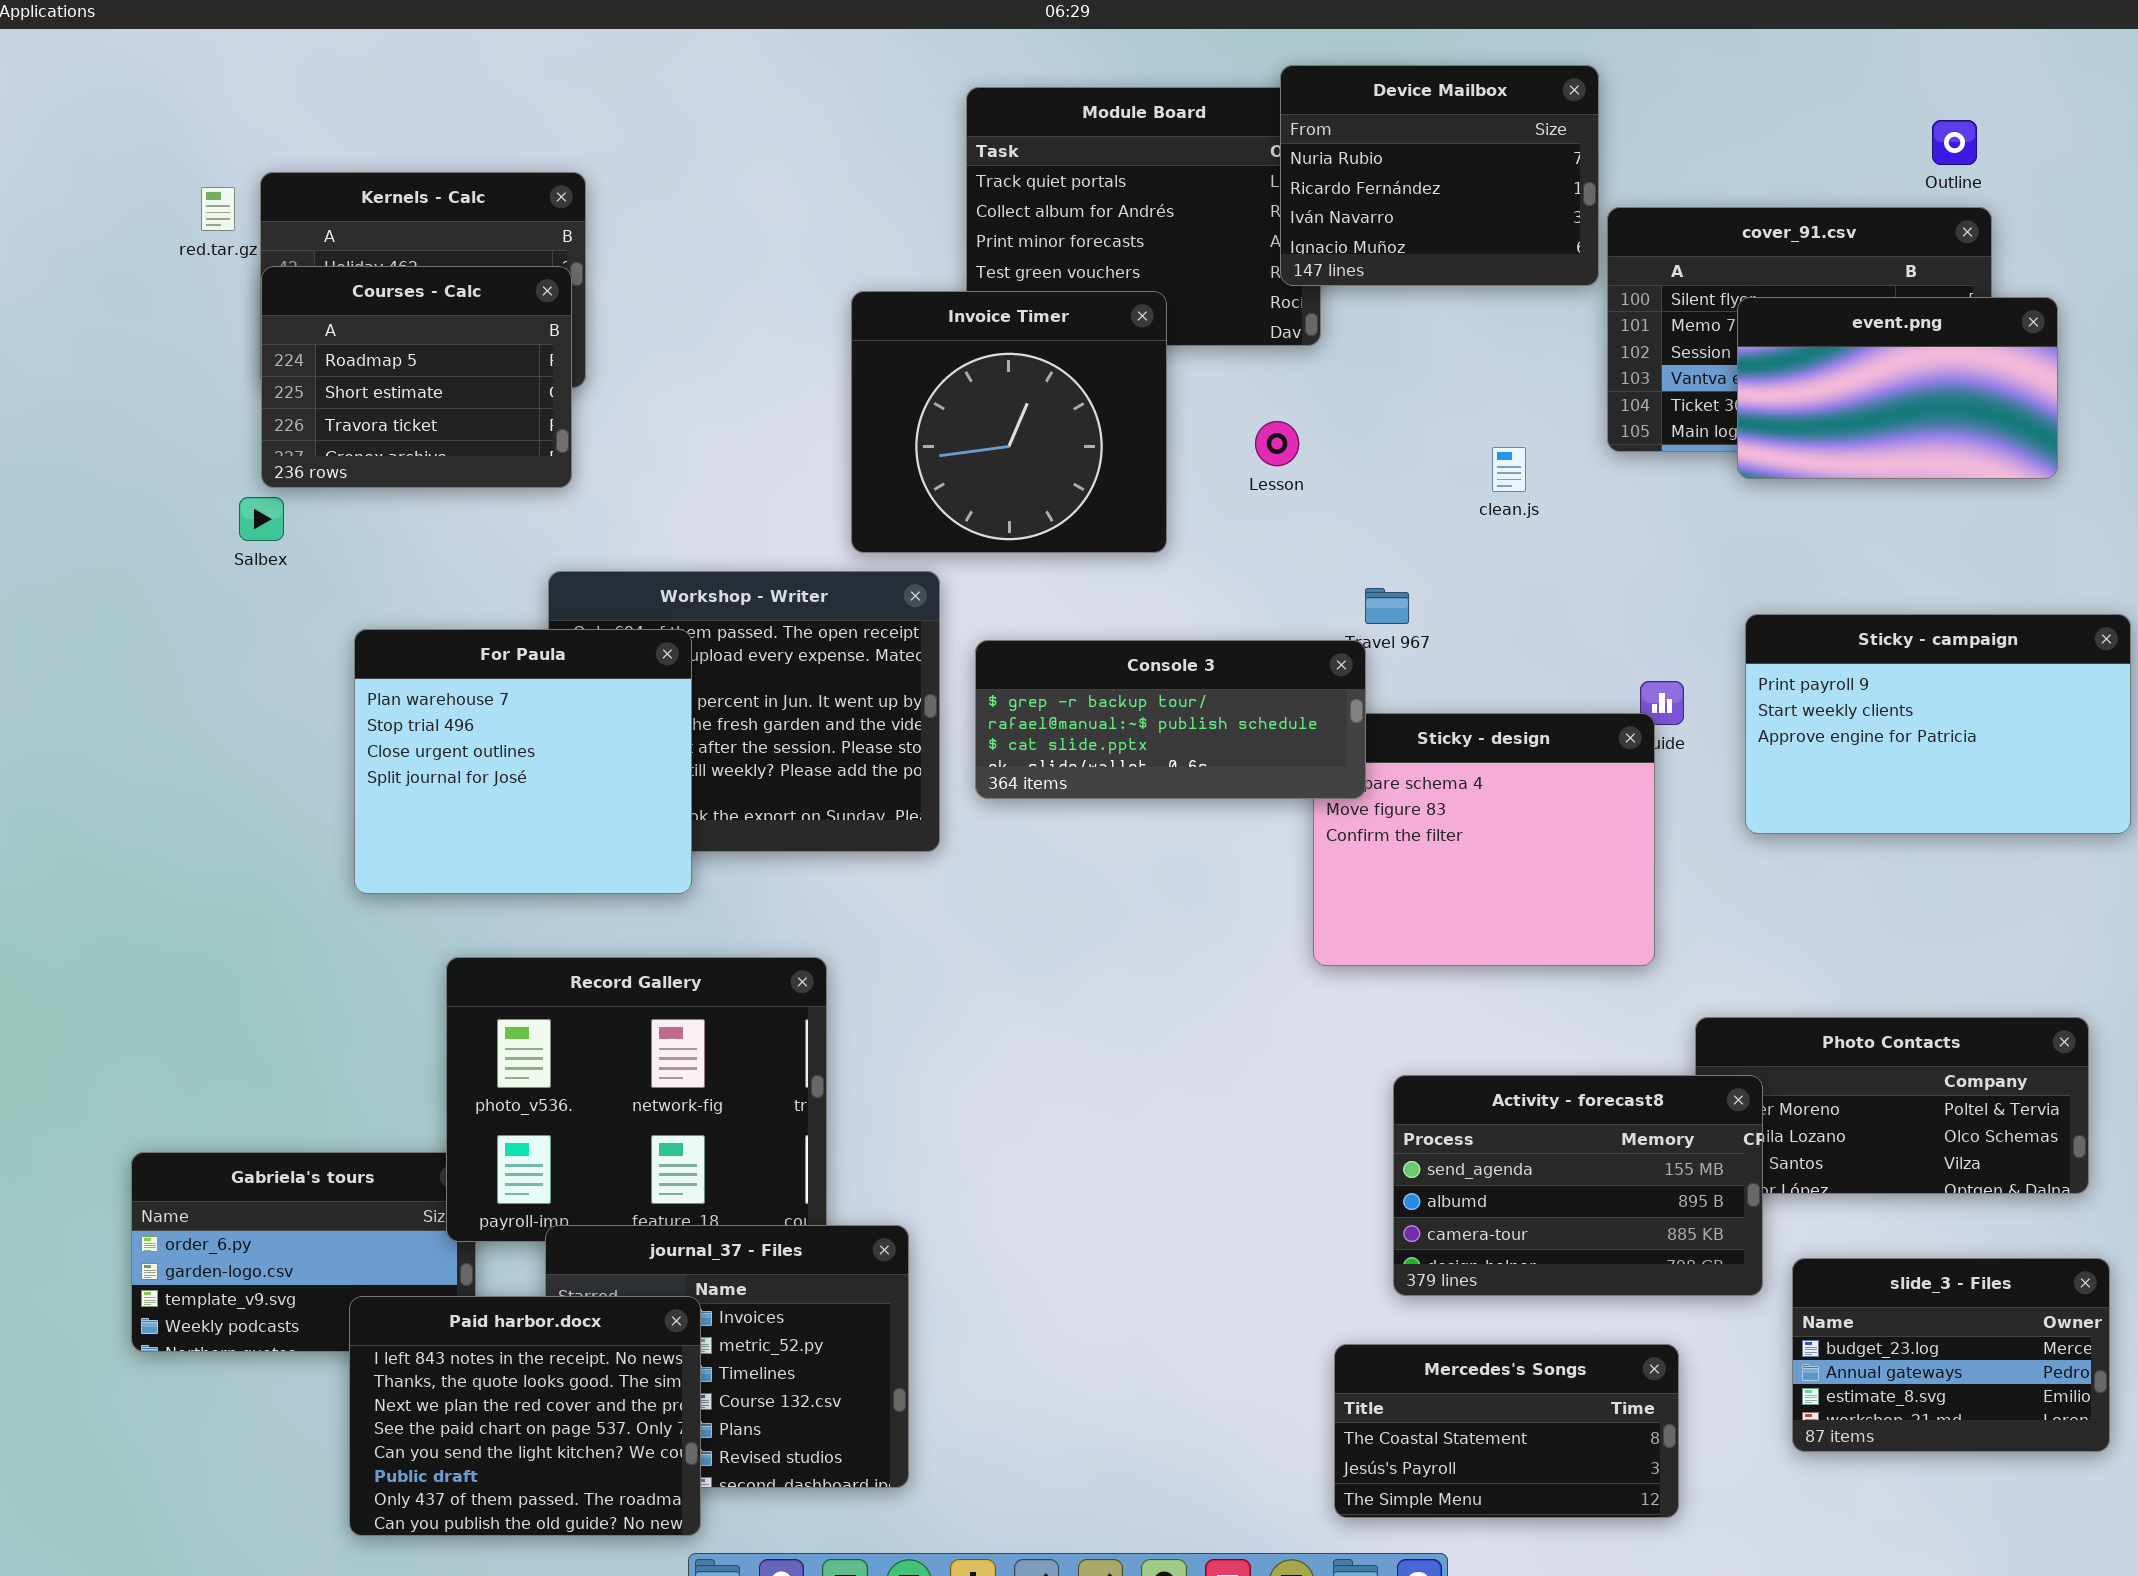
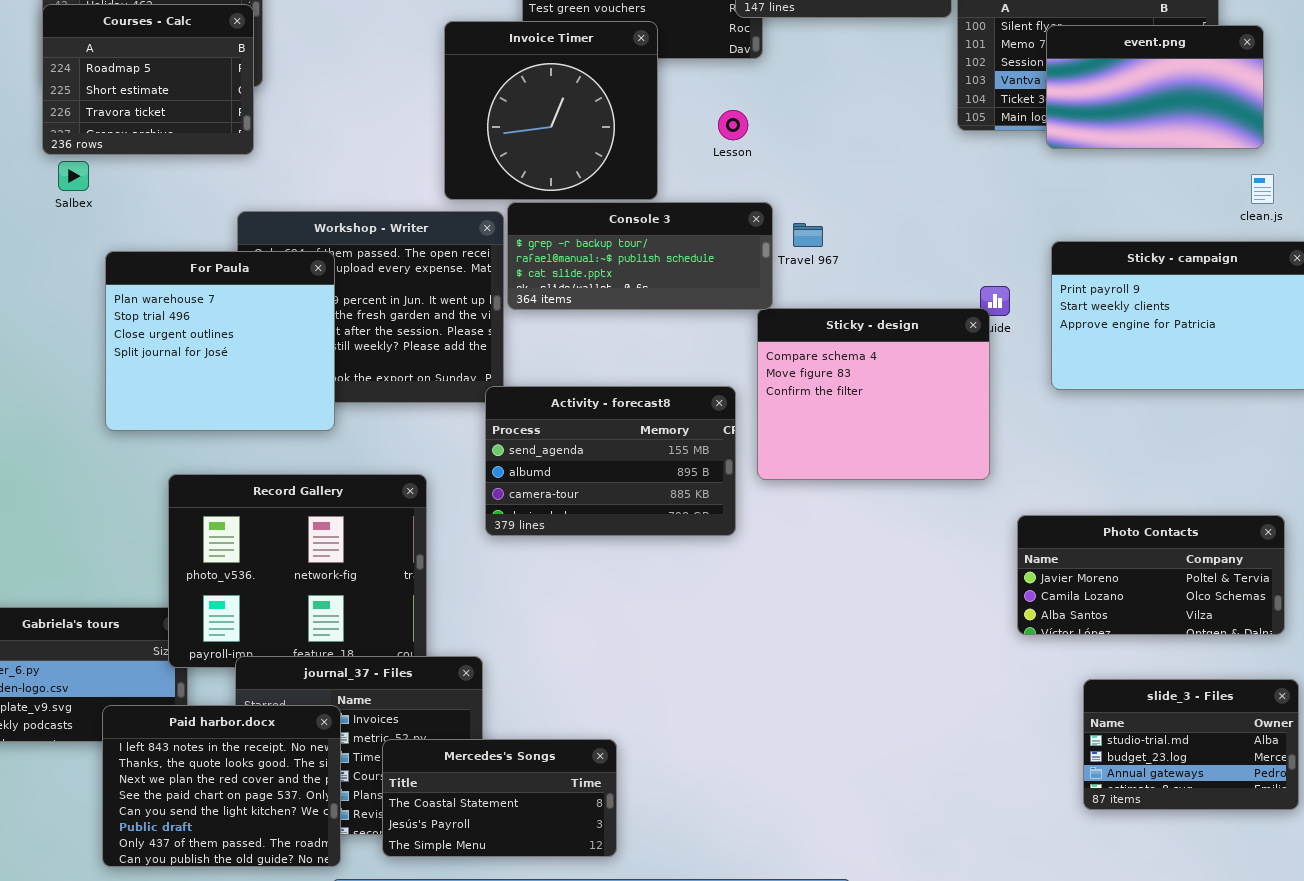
clean.js: [1492,447,1526,492] -> [1251,174,1274,204], moved
Salbex: [239,497,284,541] -> [58,161,89,191], moved
Console 3: [975,640,1366,799] -> [507,202,773,310], moved
Activity - forecast8: [1393,1075,1763,1296] -> [485,386,736,536], moved
slide_3 - Files: [1792,1258,2110,1452] -> [1083,679,1299,810], scrolled up 1 row
Mercedes's Songs: [1334,1344,1679,1518] -> [382,739,617,857], moved

